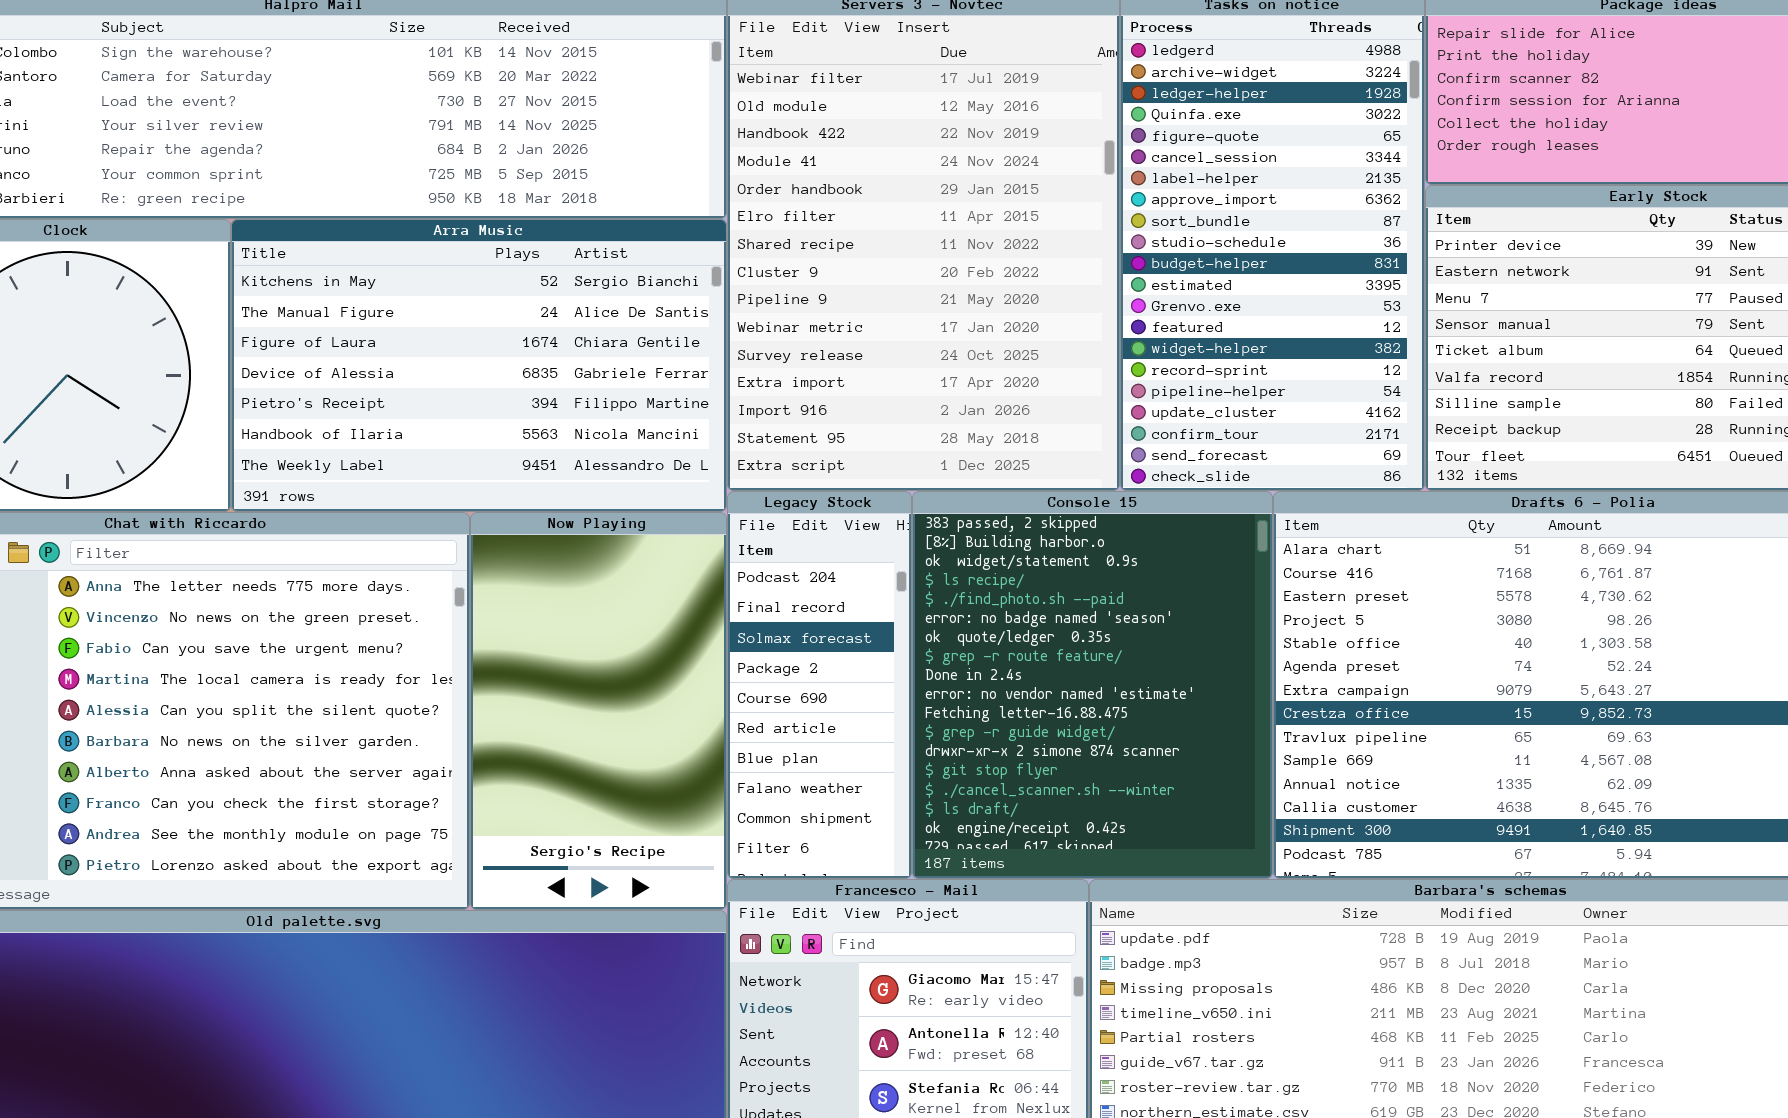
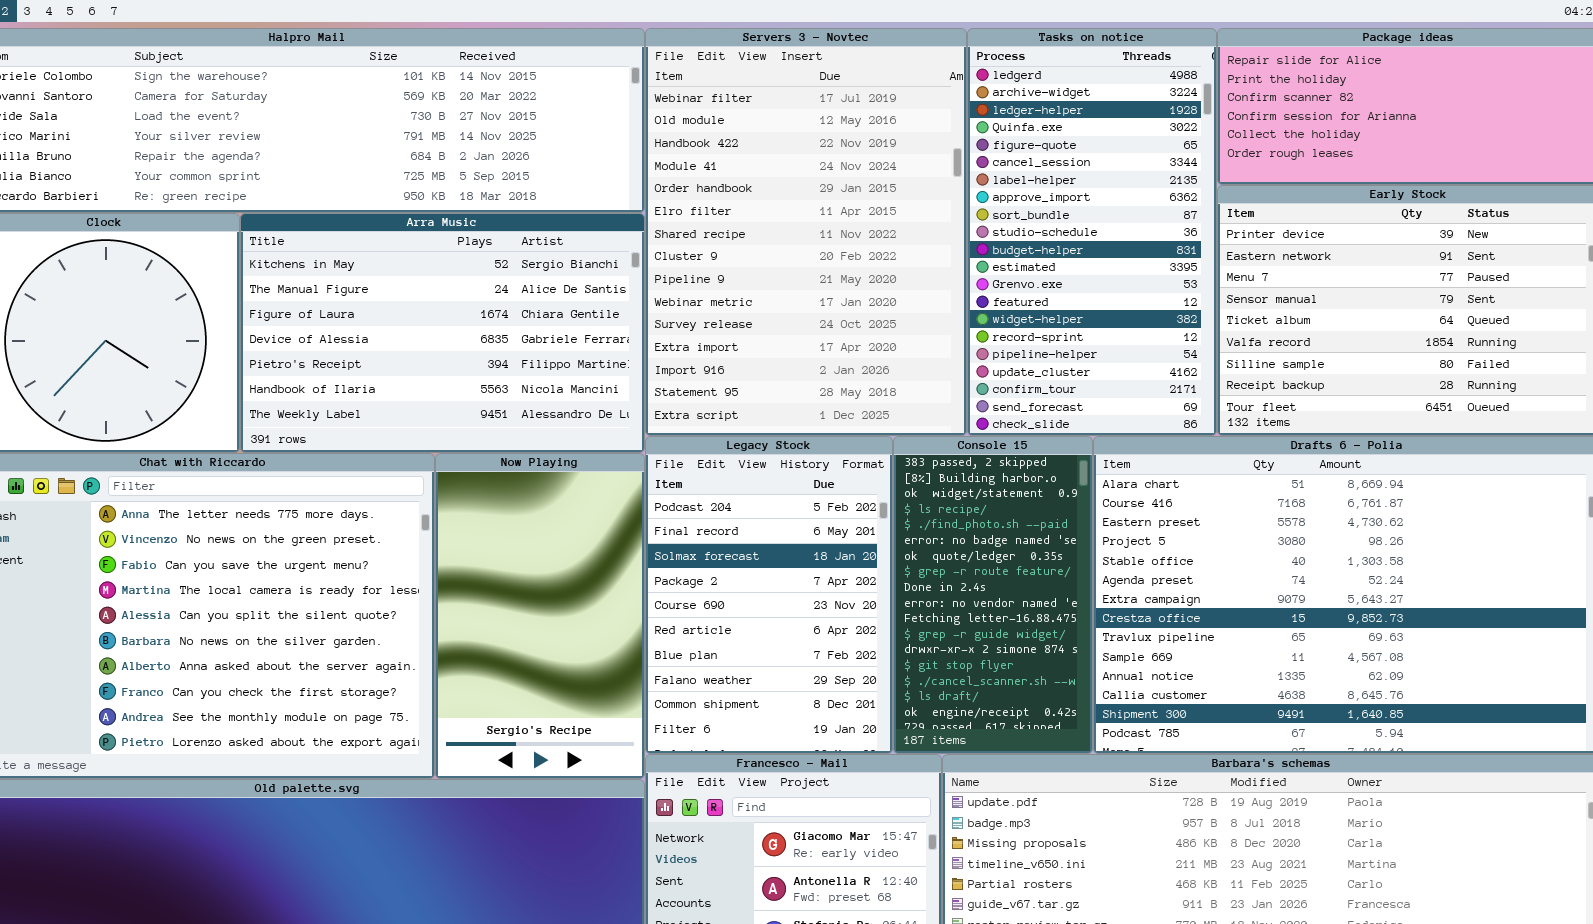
Legacy Stock: [727,491,912,879] -> [645,436,893,754], resized
Console 15: [912,491,1273,879] -> [893,436,1093,754], resized

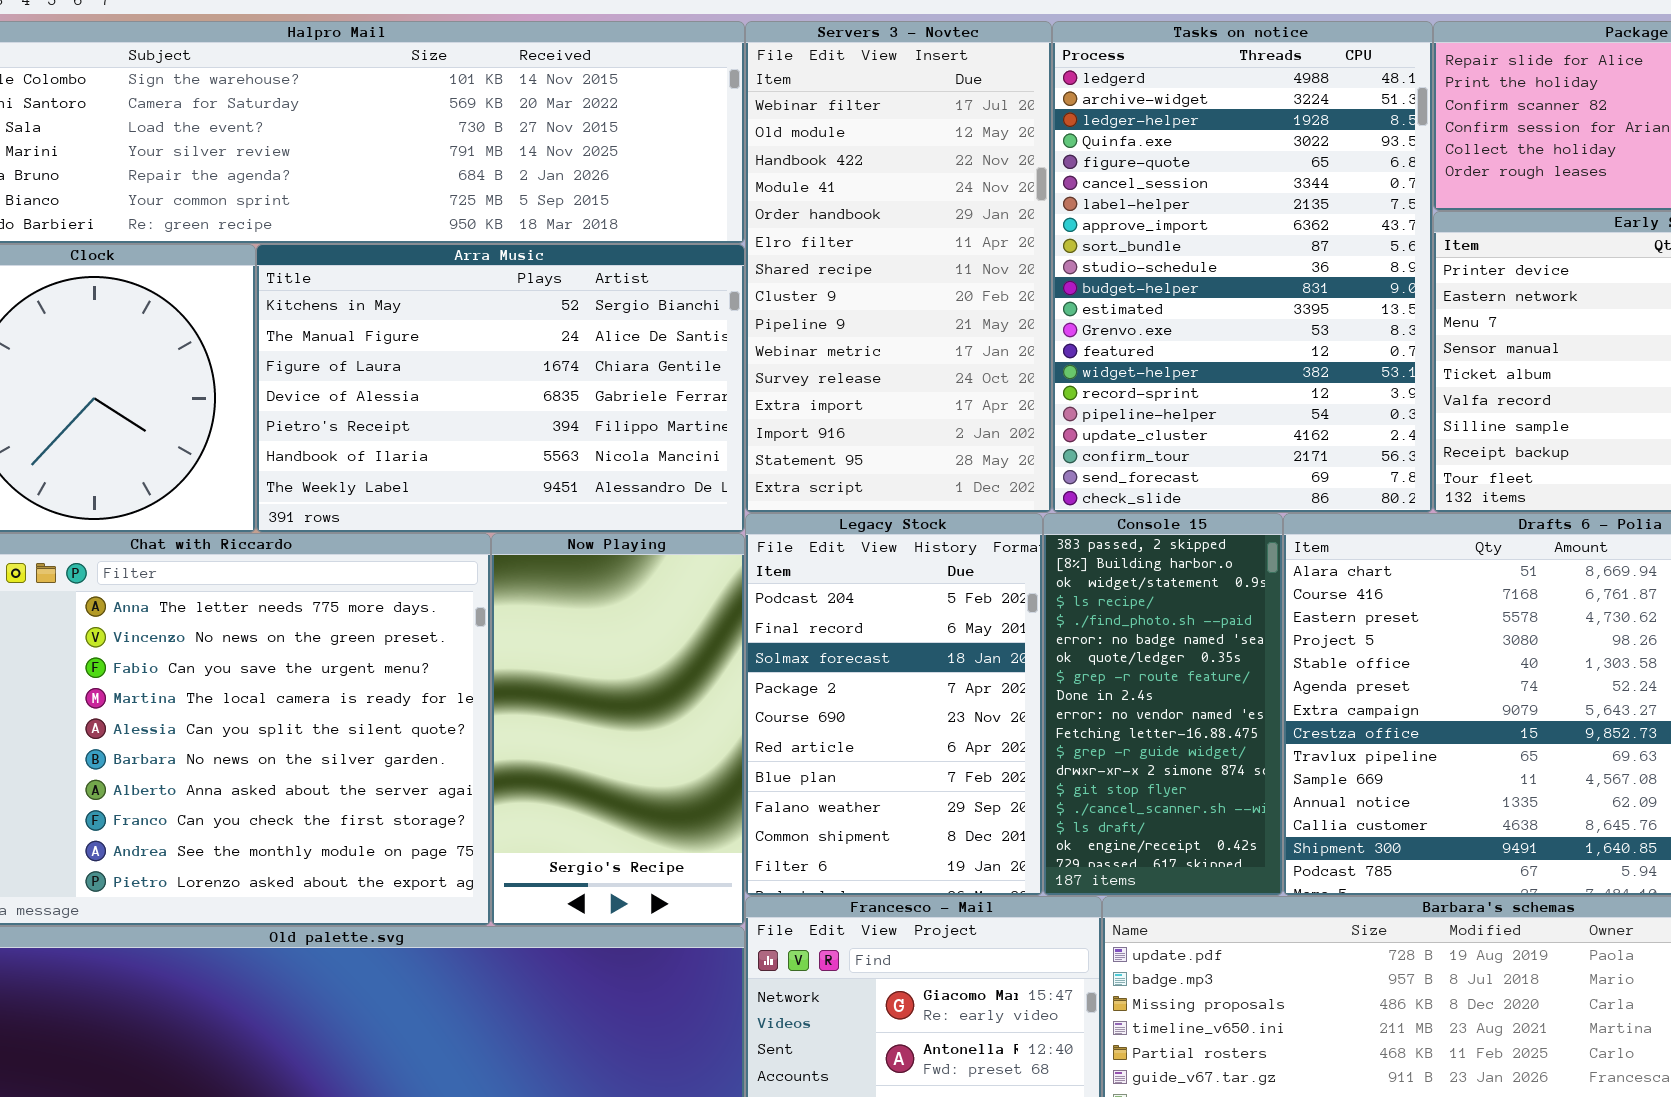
Servers 3 - Novtec: [645,28,967,436] -> [745,21,1052,513], resized
Tasks on notice: [967,28,1217,436] -> [1052,21,1433,513], resized

